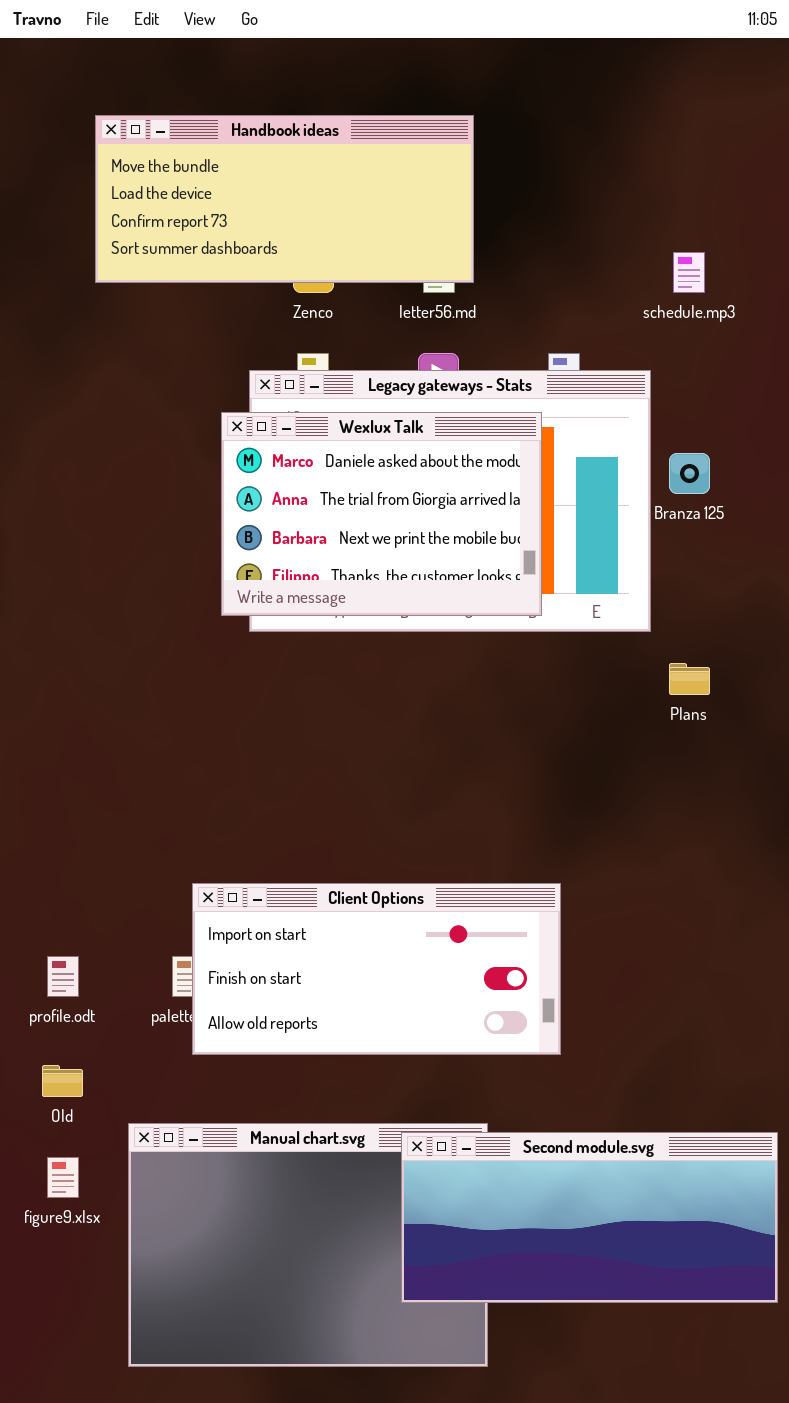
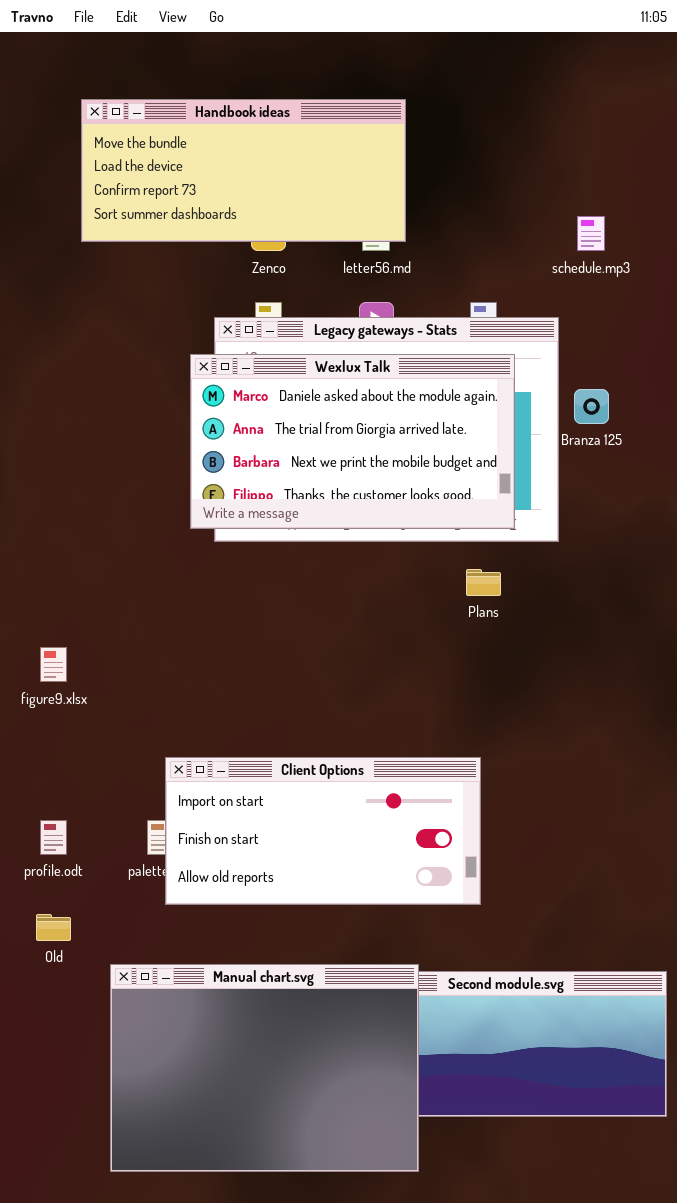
Wexlux Talk: [221,412,542,616] -> [190,354,515,529], resized
Plans: [669,663,710,695] -> [466,569,501,596], moved
Manual chart.svg: [128,1123,488,1367] -> [110,964,419,1172], raised
figure9.xlsx: [47,1157,79,1198] -> [40,647,67,682], moved

